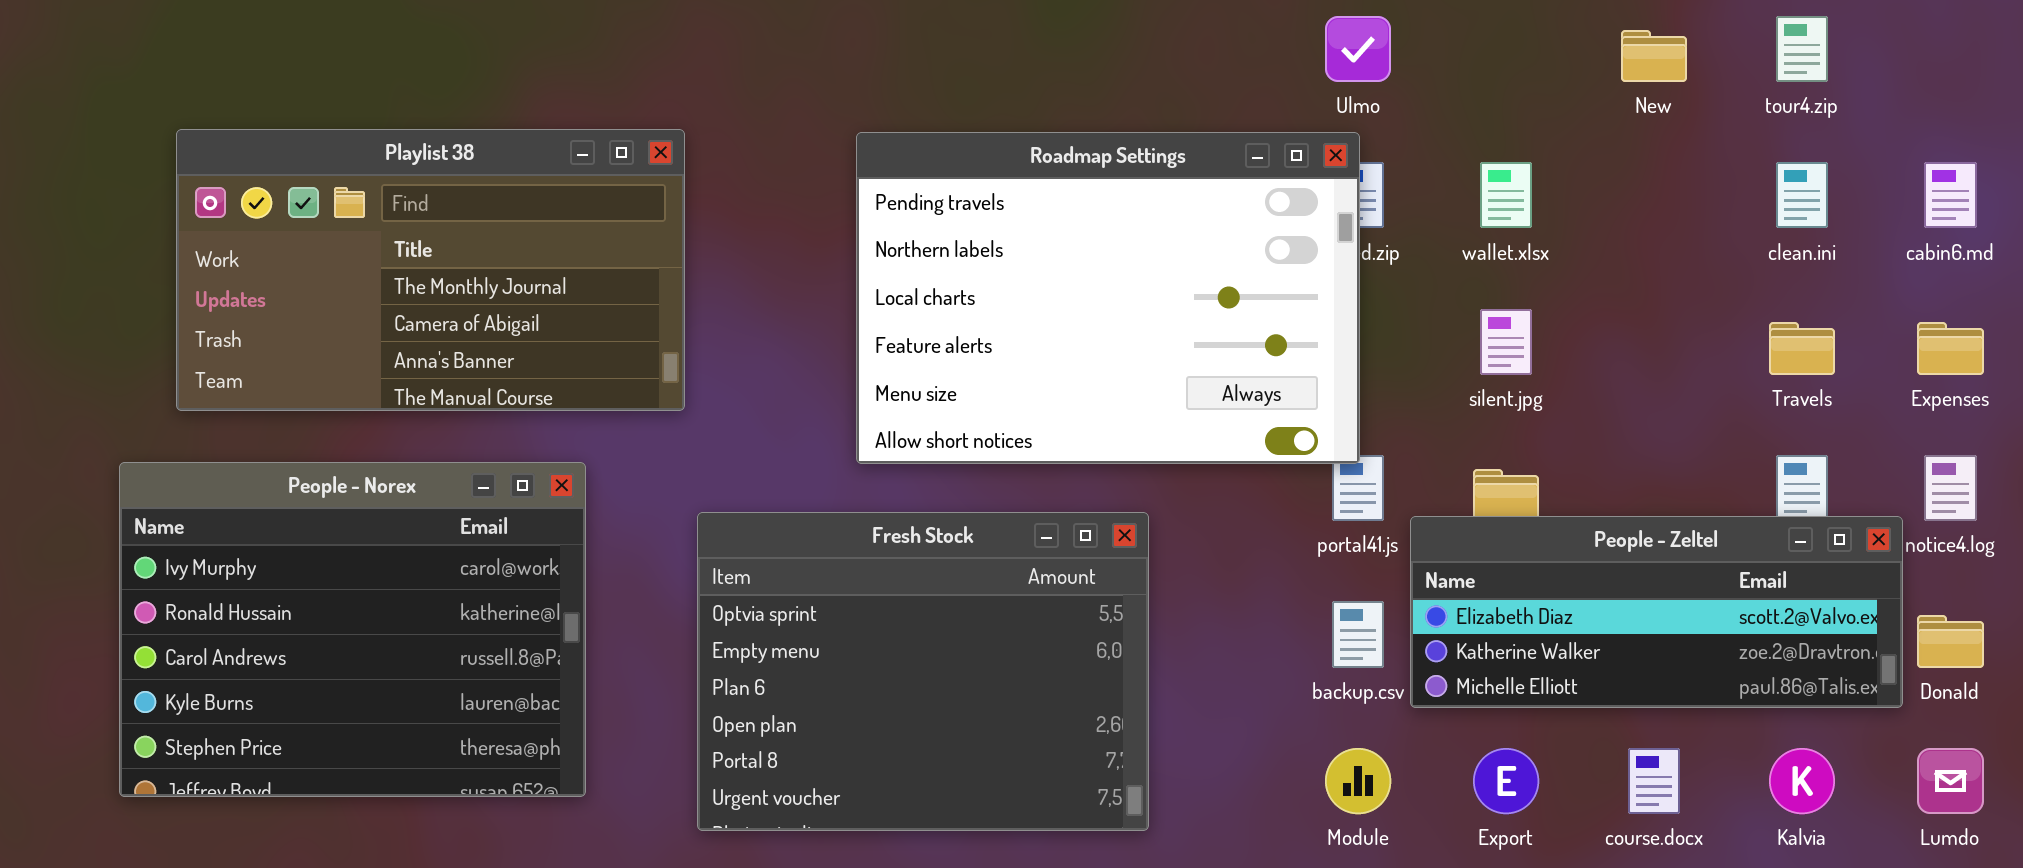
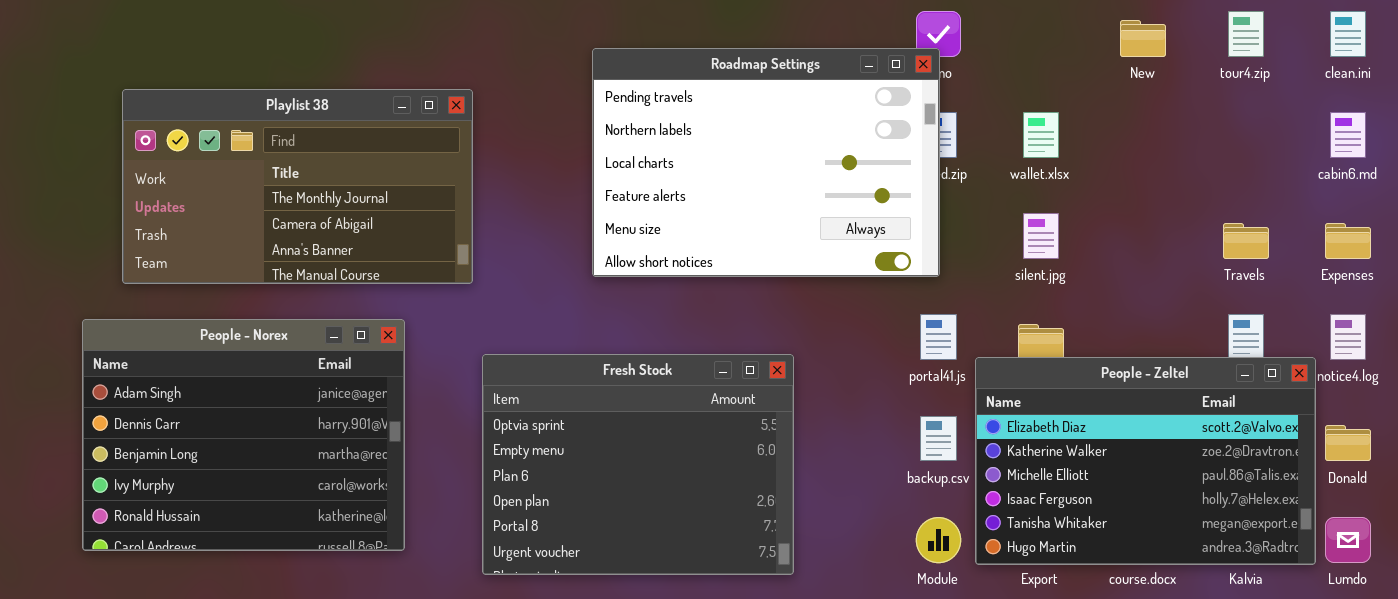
Roadmap Settings: [856,132,1360,464] -> [592,48,940,277], moved
clean.ini: [1776,162,1828,228] -> [1330,11,1366,57], moved
People - Norex: [119,462,586,797] -> [82,319,405,551], scrolled up 3 rows
People - Zeltel: [1410,516,1903,708] -> [975,357,1316,565], resized

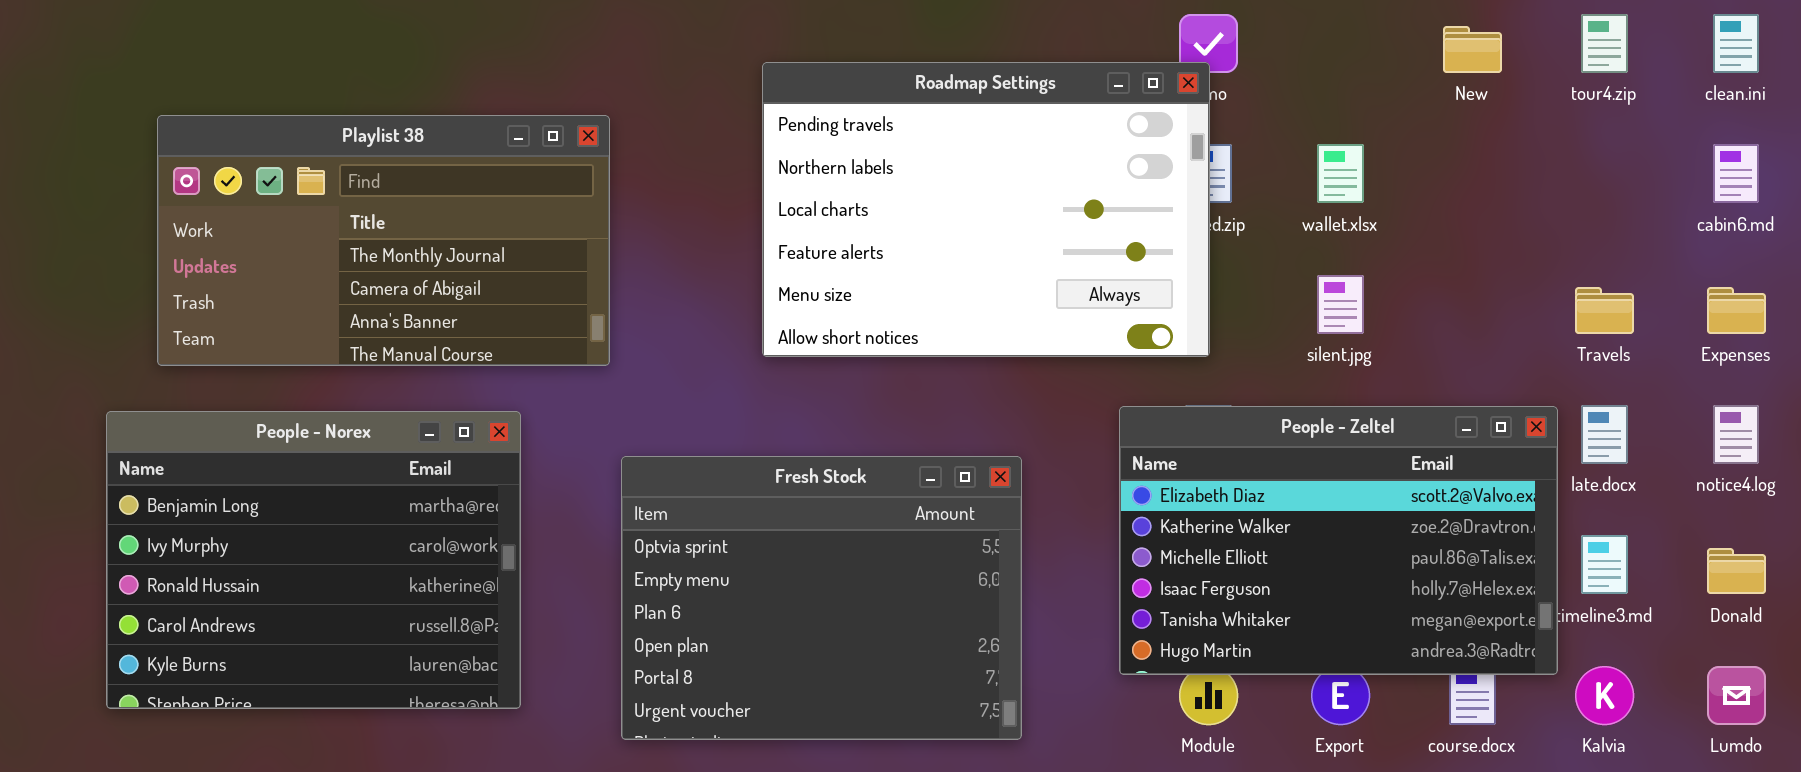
People - Norex: [82,319,405,551] -> [106,411,521,709], scrolled down 2 rows
People - Zeltel: [975,357,1316,565] -> [1119,406,1558,675], moved

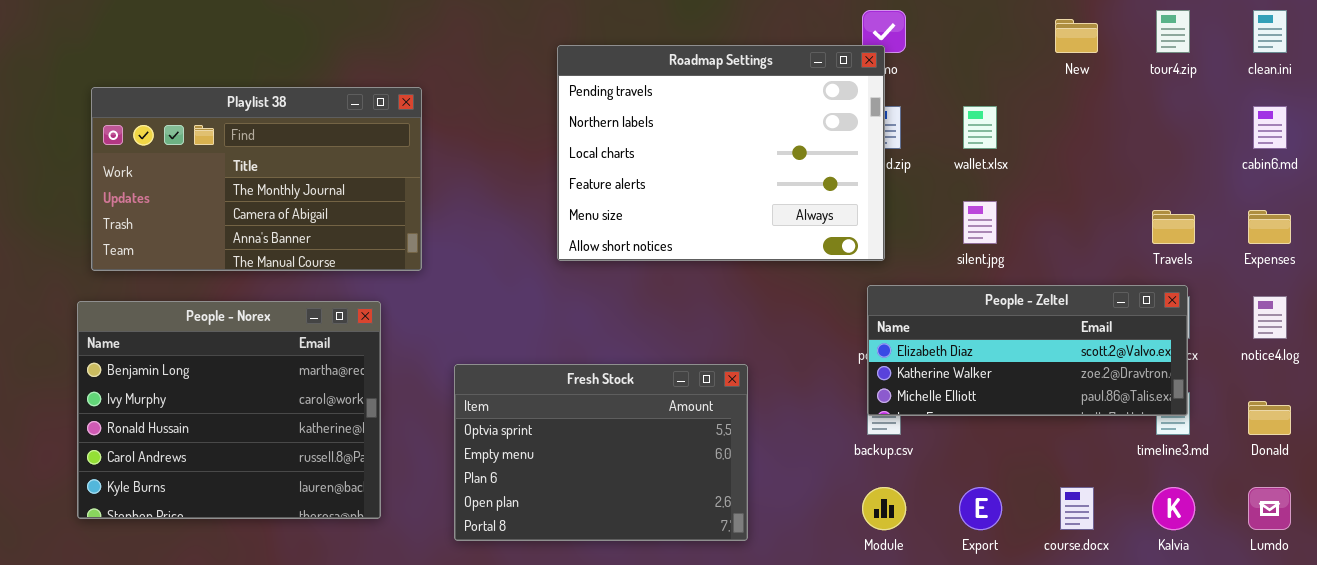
Playlist 38: [157,115,610,366] -> [91,87,422,271], moved
People - Zeltel: [1119,406,1558,675] -> [867,285,1188,416], moved, resized
Fresh Stock: [621,456,1022,740] -> [454,364,748,541], resized

